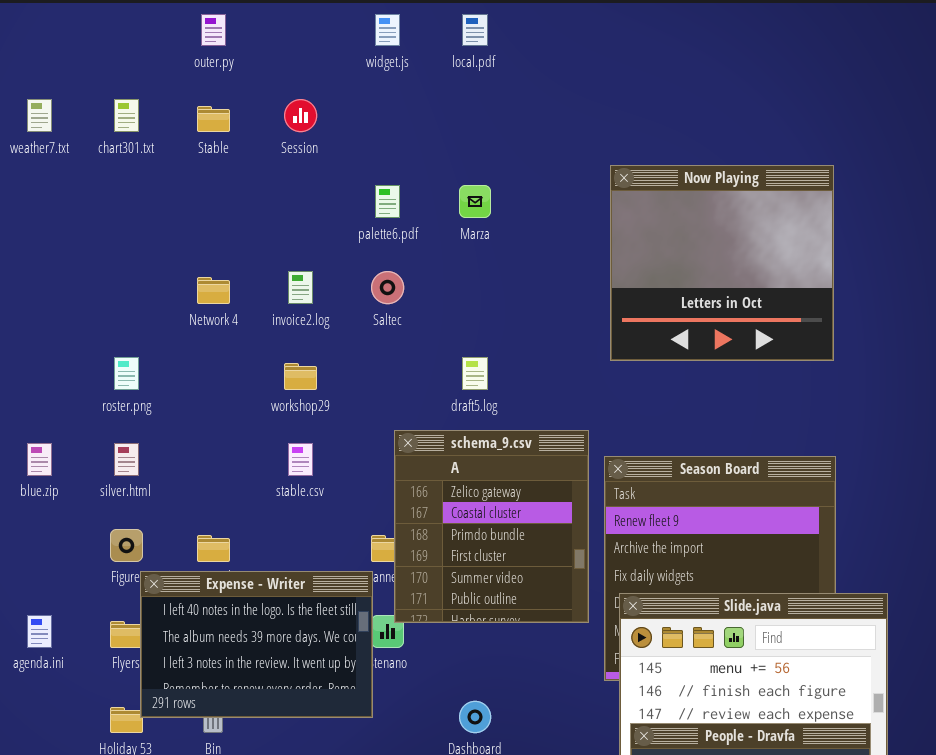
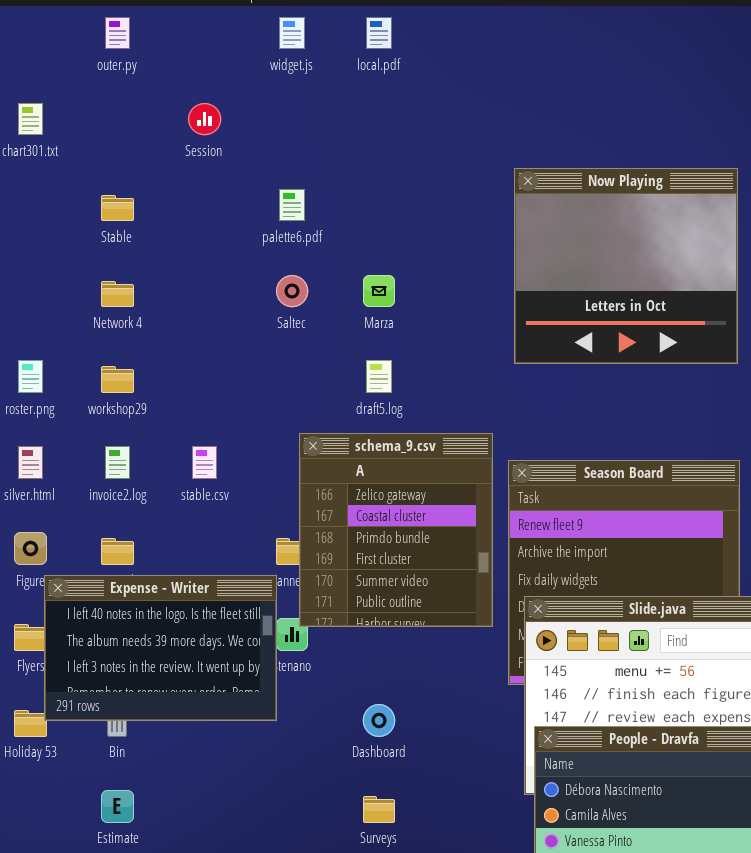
Stable: [197,106,230,132] -> [101,195,134,221], moved
Marza: [459,185,491,218] -> [363,275,395,307], moved
invoice2.log: [288,271,313,304] -> [105,446,130,479], moved
workshop29: [284,363,317,390] -> [101,366,134,393], moved

